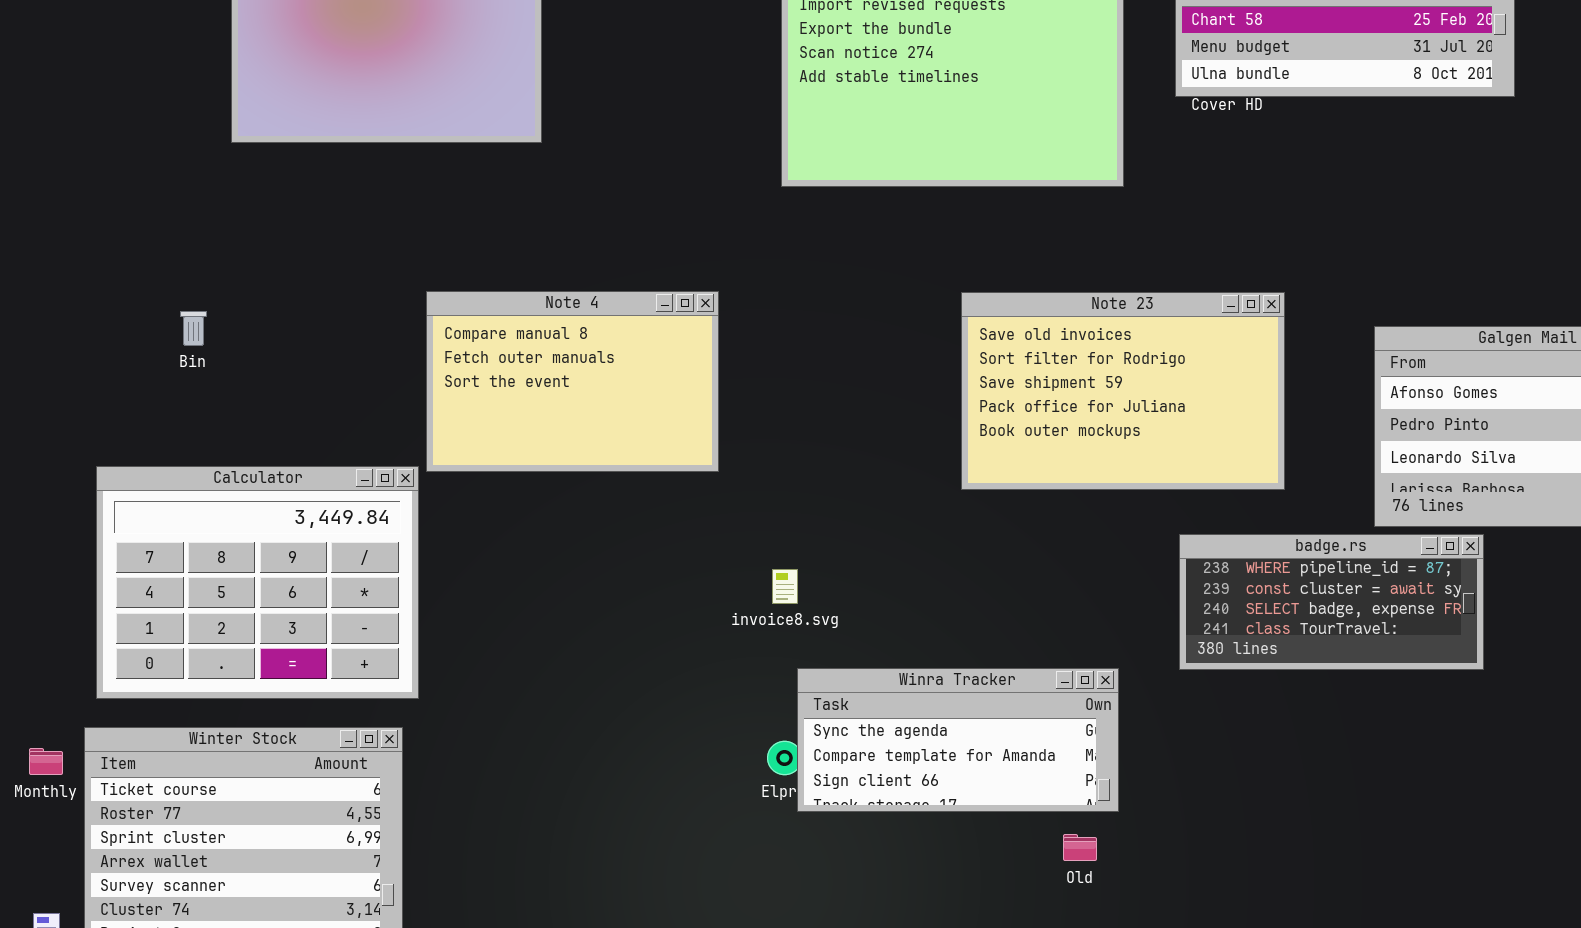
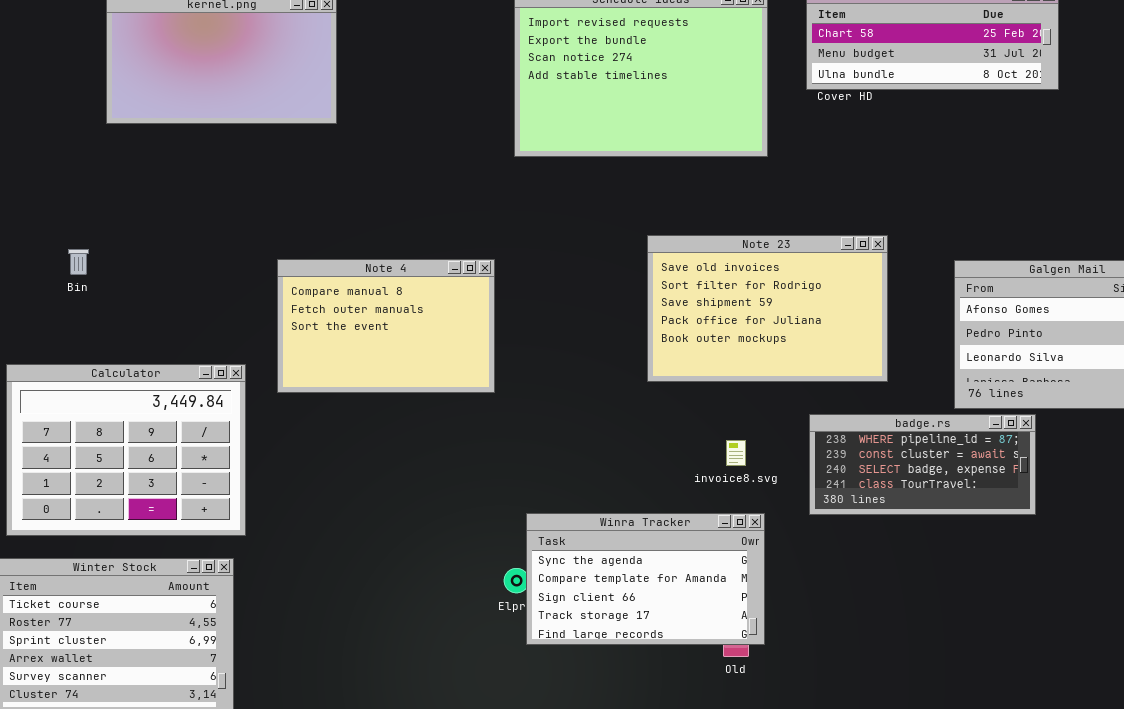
Note 4: [426,291,719,472] -> [277,259,495,393], moved
invoice8.svg: [772,569,798,604] -> [726,440,746,466], moved
Winra Tracker: [797,668,1119,812] -> [526,513,765,645], resized

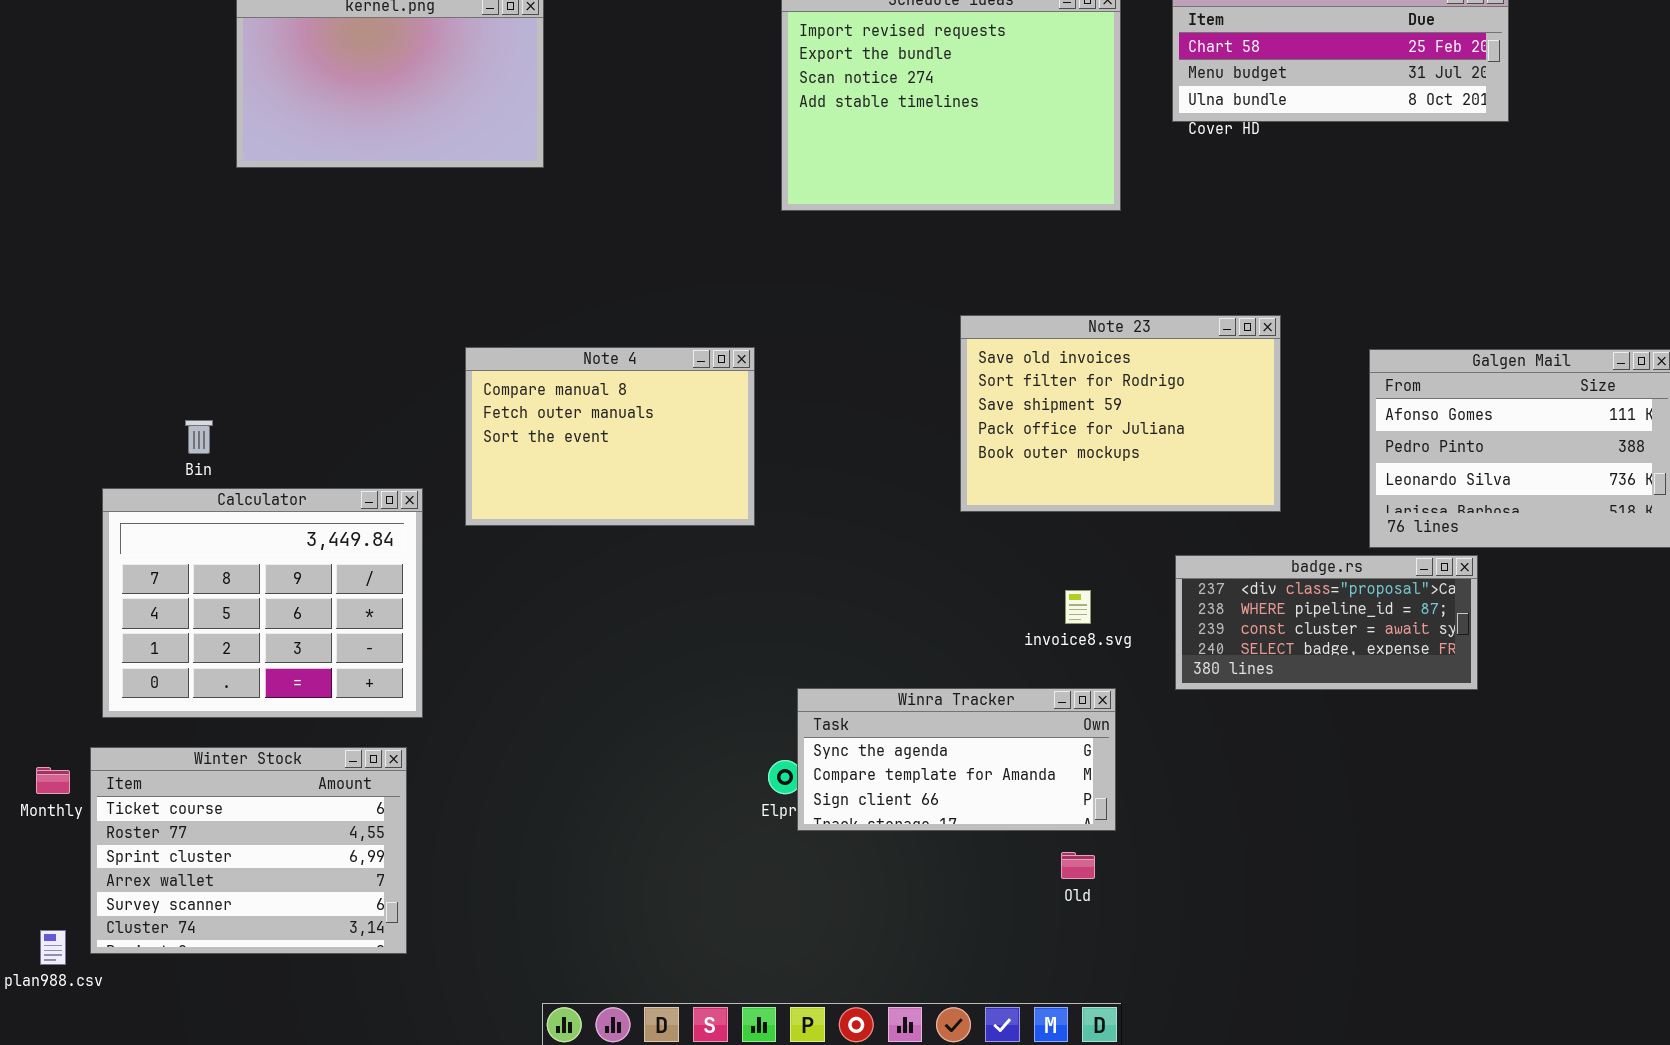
Bin: [68,249,89,275] -> [185,420,213,454], moved
badge.rs: [809,414,1036,515] -> [1175,555,1478,690], scrolled up 1 row
Winra Tracker: [526,513,765,645] -> [797,688,1116,831], resized

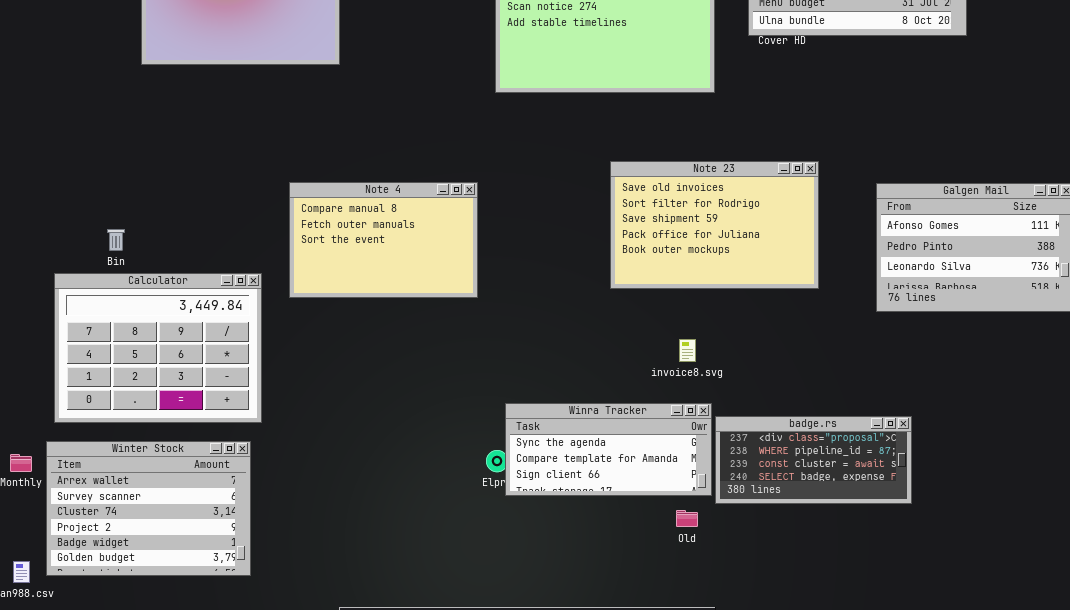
badge.rs: [1175,555,1478,690] -> [715,416,912,504], moved
Winter Stock: [90,747,407,954] -> [46,441,251,576], scrolled down 3 rows

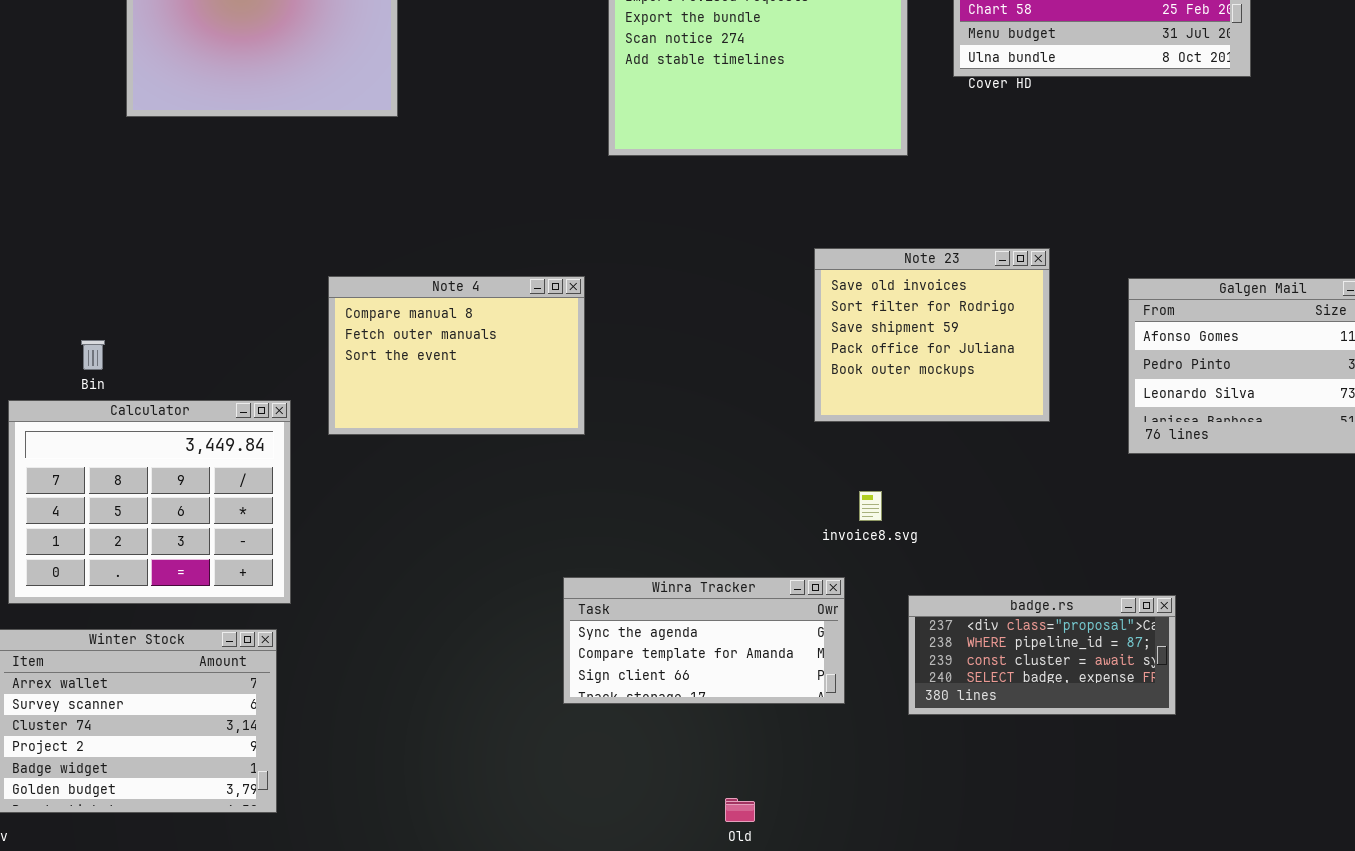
Note 23: [610,161,819,289] -> [814,248,1050,422], resized
Winra Tracker: [505,403,712,496] -> [563,577,845,704], moved
Old: [676,510,698,527] -> [725,798,755,822], moved

